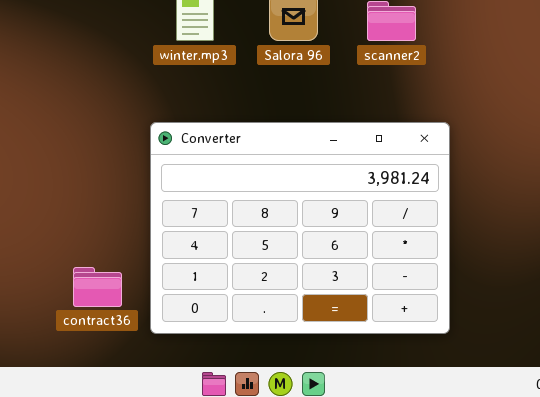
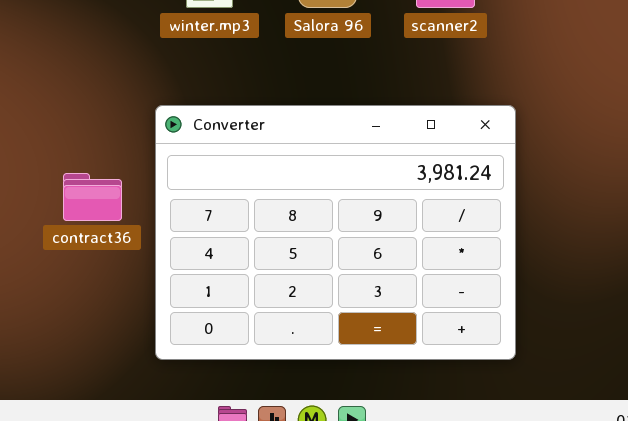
contract36: [73,267,122,307] -> [63,173,122,221], moved

